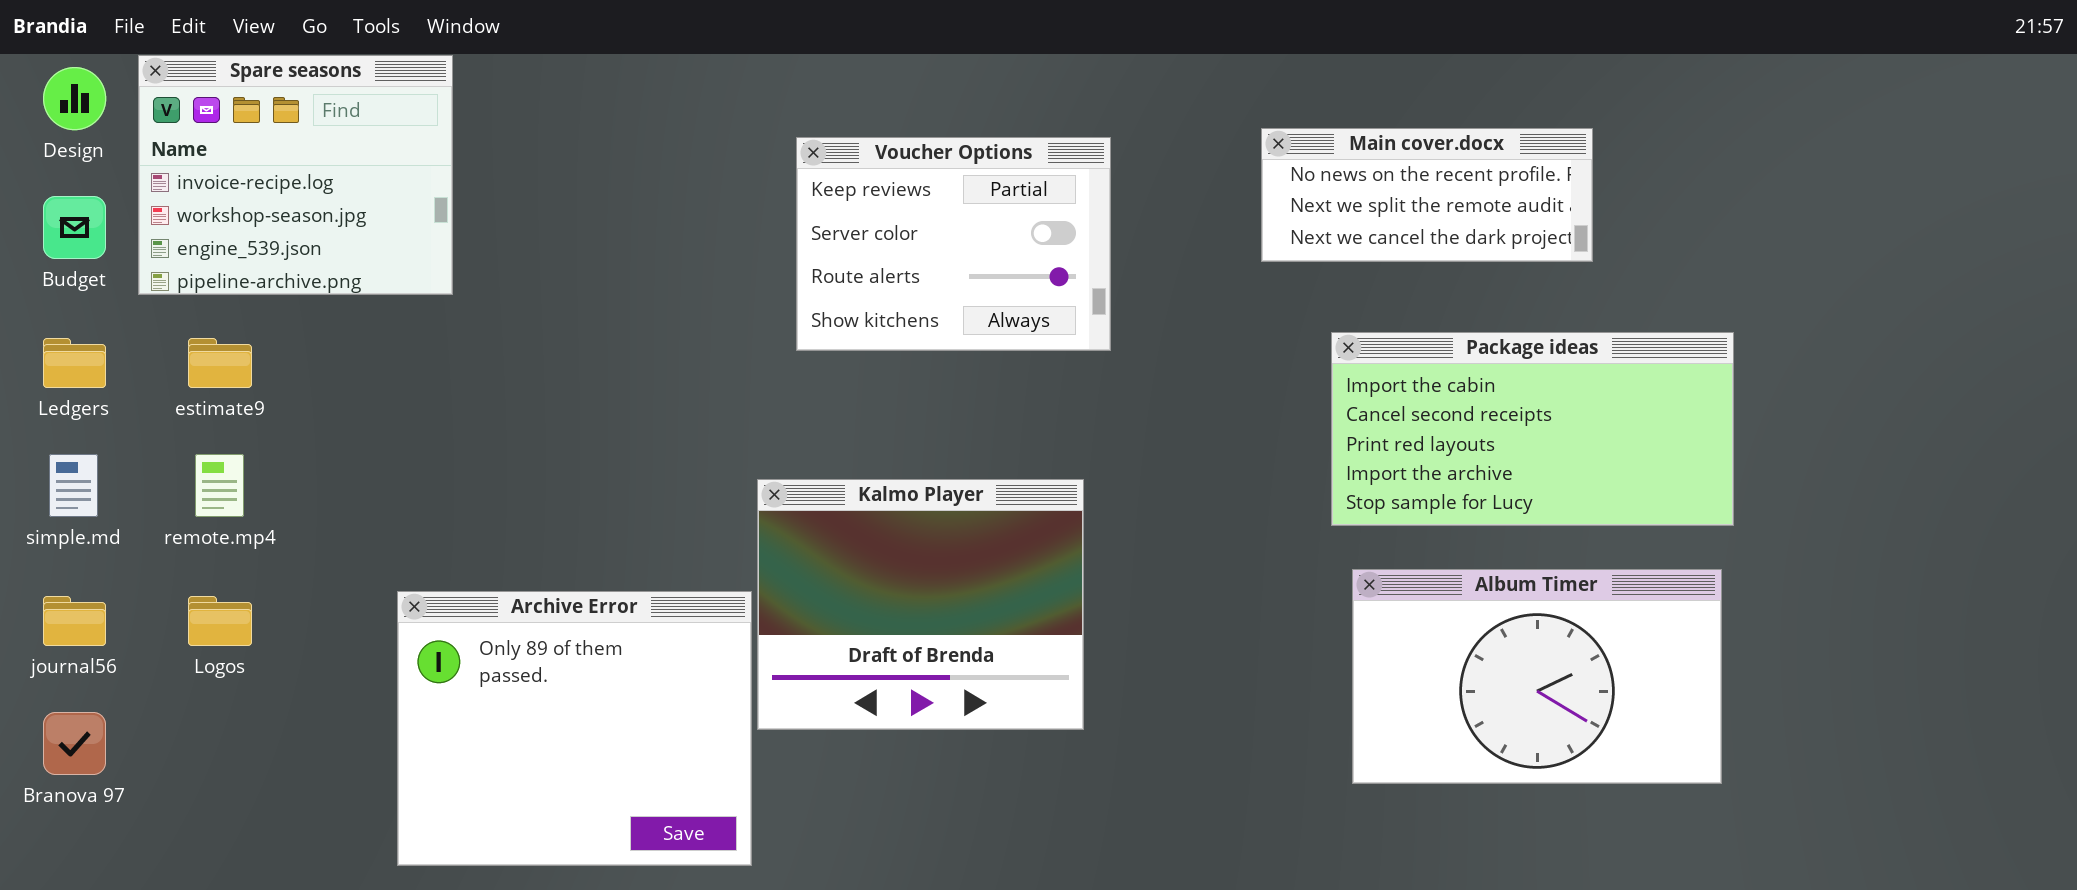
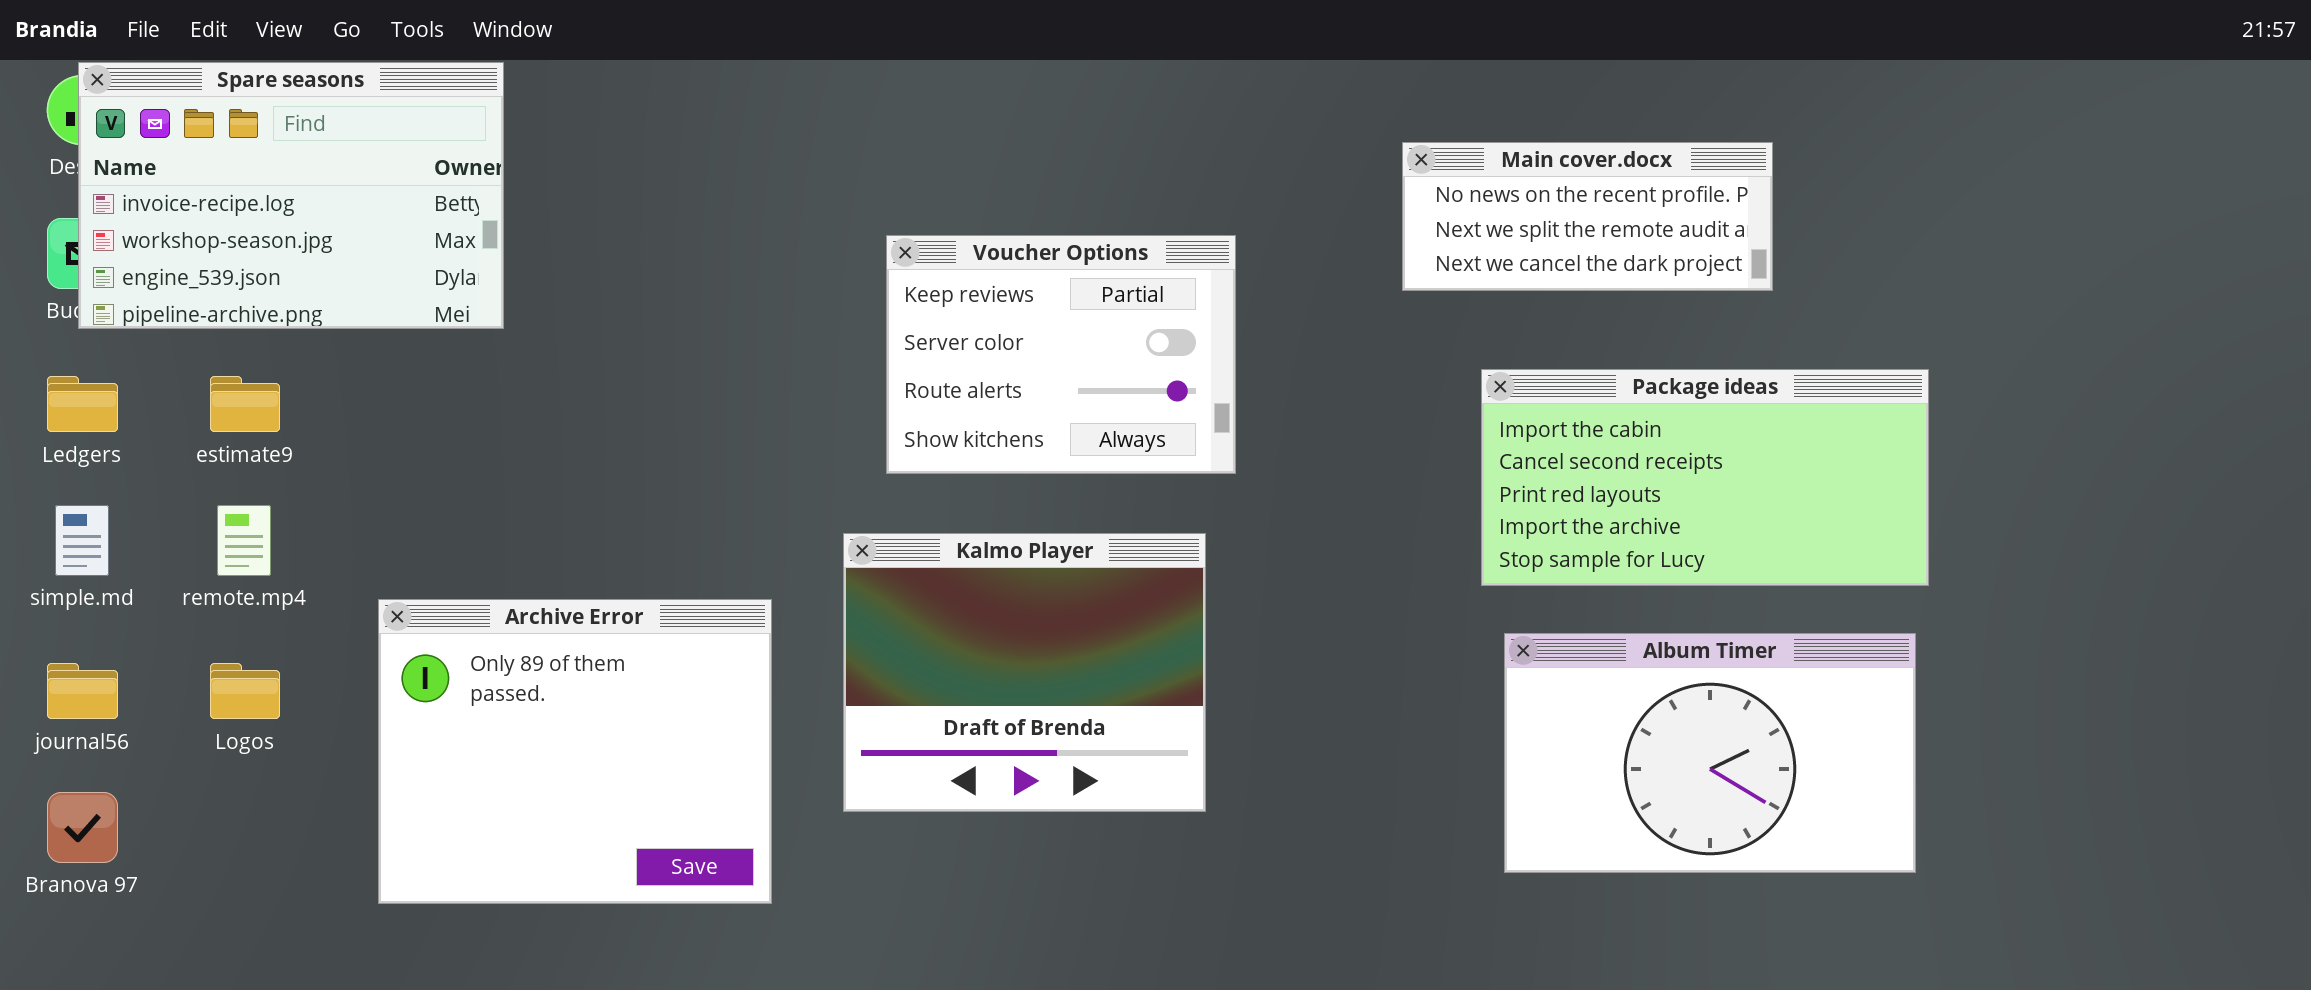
Spare seasons: [138,55,453,295] -> [78,62,504,329], resized
Voucher Options: [796,137,1111,351] -> [886,235,1236,474], moved
Archive Error: [397,591,752,866] -> [378,599,772,904], moved

